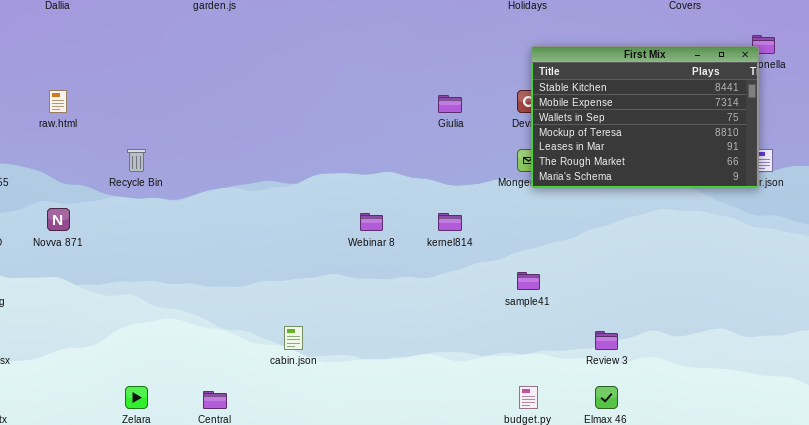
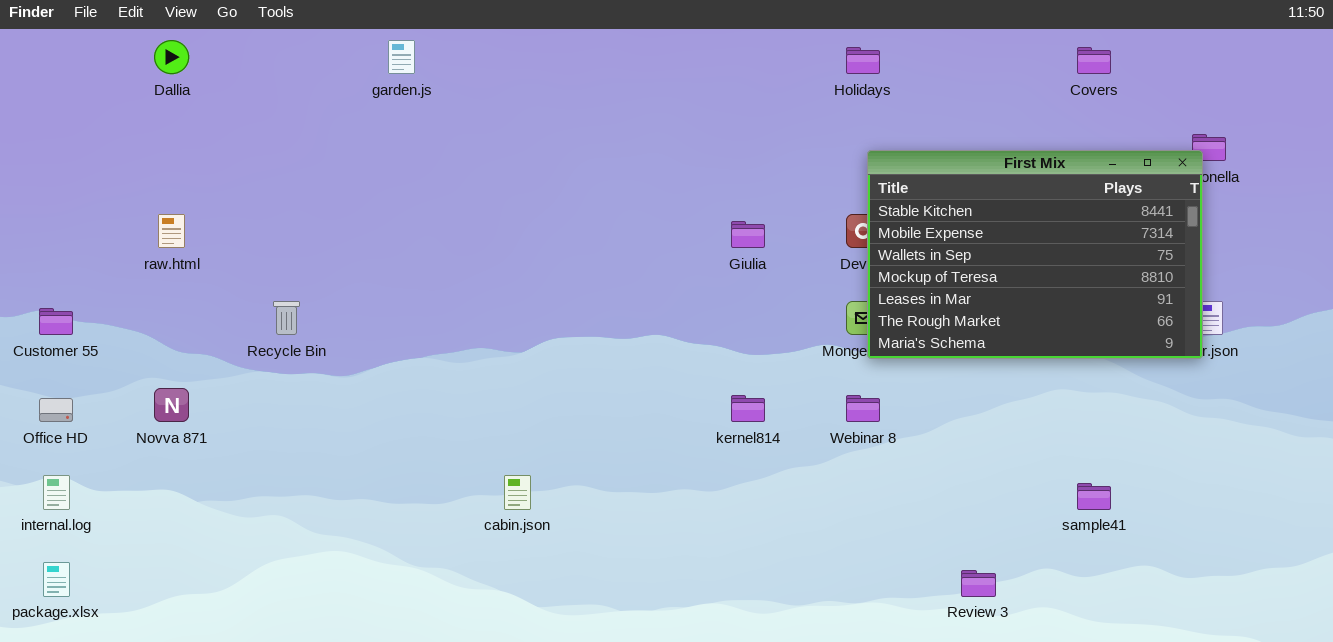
Webinar 8: [360,213,383,231] -> [846,395,880,422], moved
sample41: [517,272,540,290] -> [1077,483,1111,510], moved
cabin.json: [284,326,303,350] -> [504,475,531,510], moved

